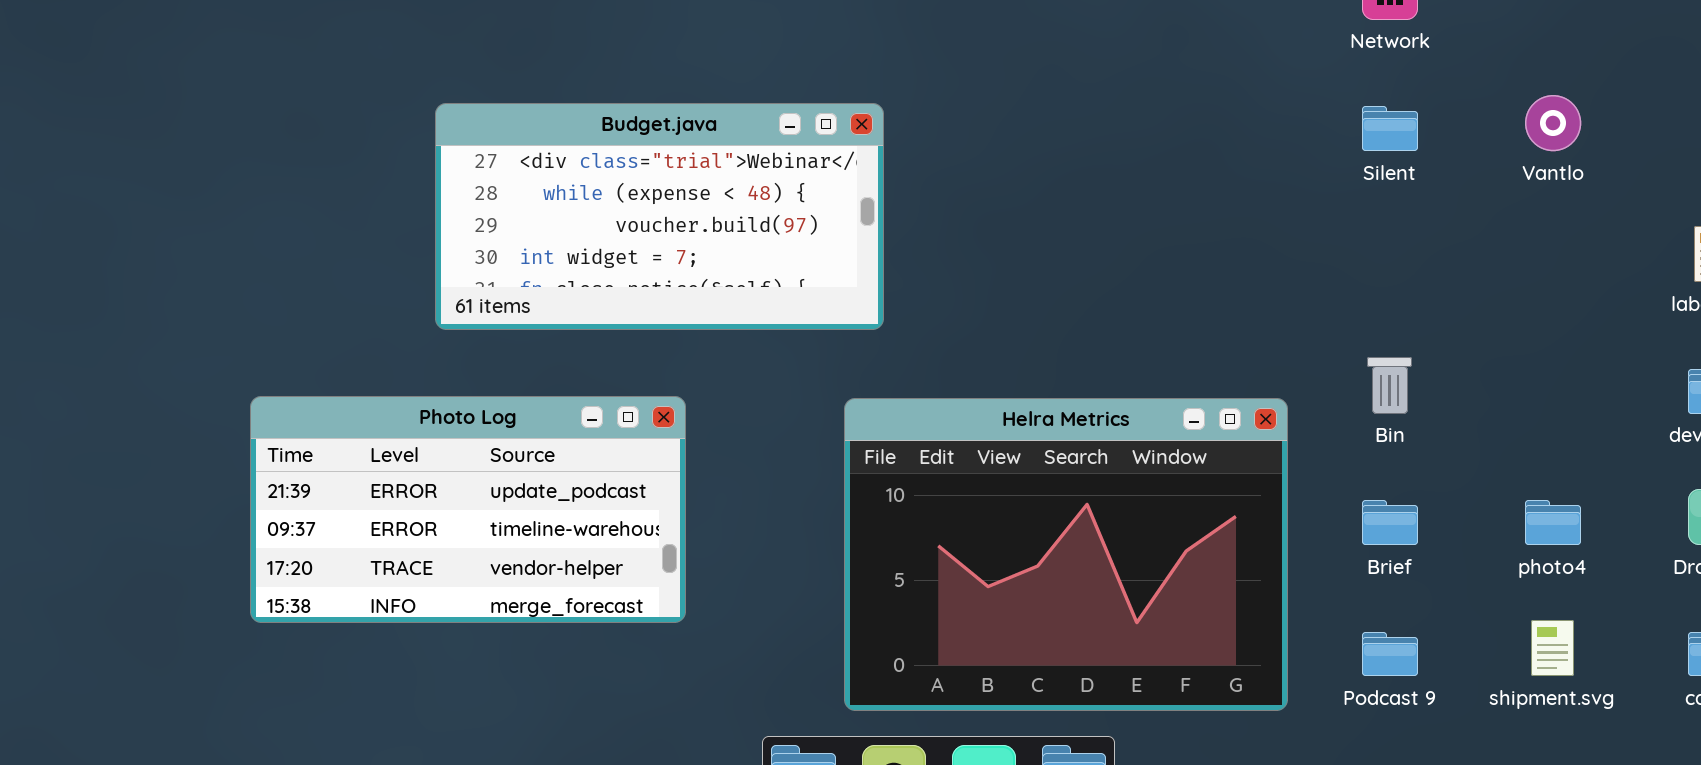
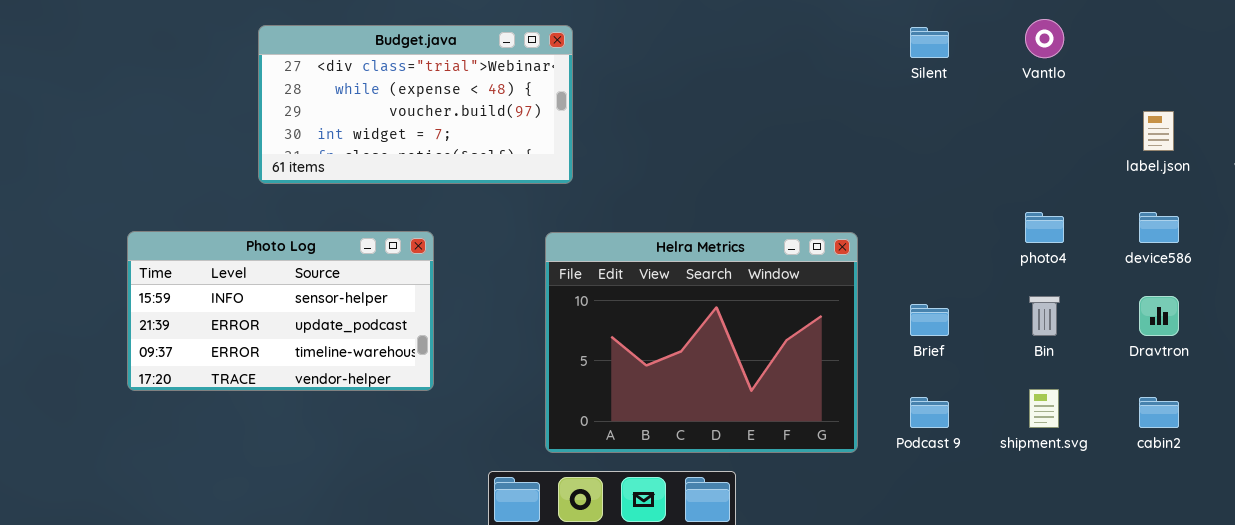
Bin: [1367,357,1412,414] -> [1029,296,1060,336], moved
Photo Log: [250,396,686,623] -> [127,231,434,391], scrolled up 1 row
photo4: [1525,500,1581,545] -> [1025,212,1064,243], moved

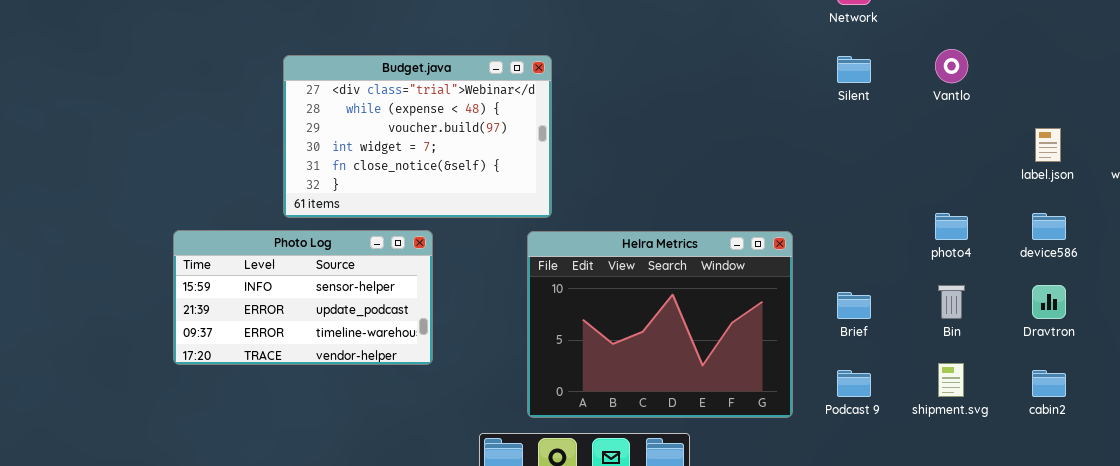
Budget.java: [258,25,573,184] -> [283,55,552,218], resized

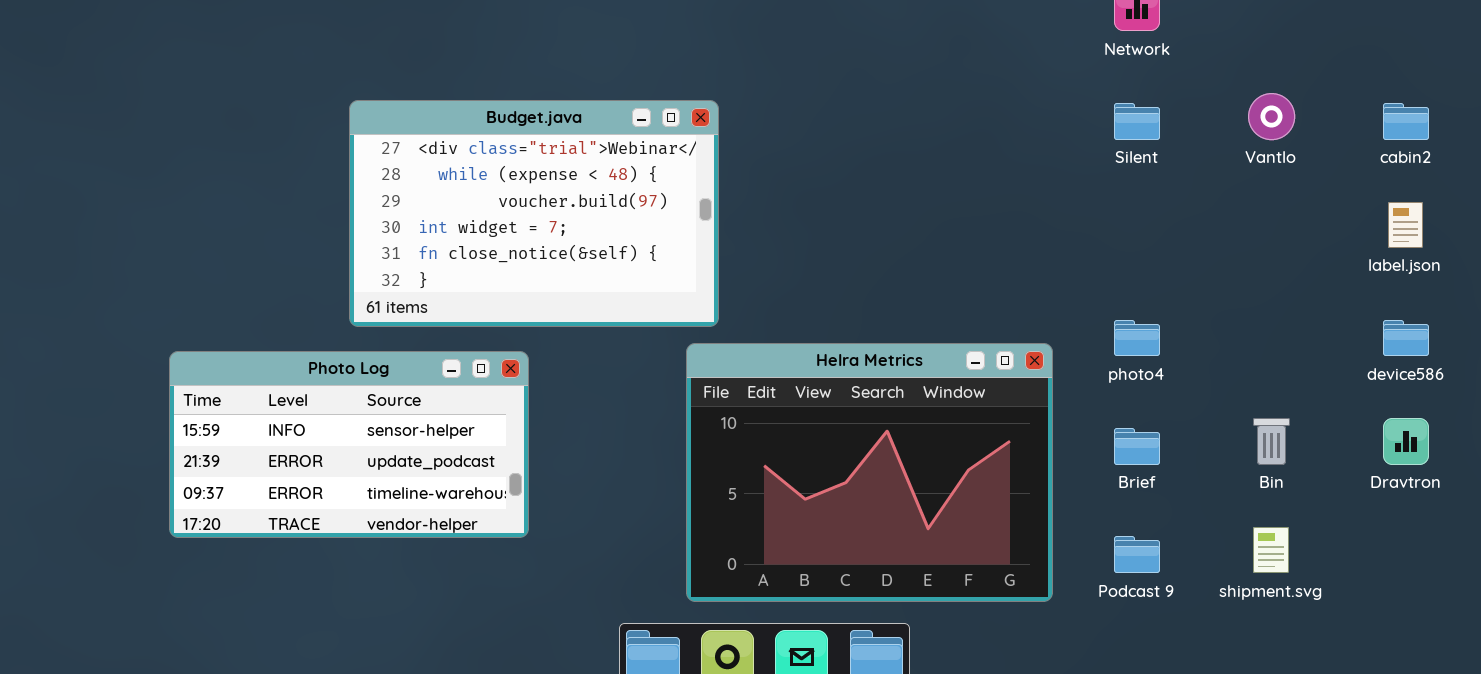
photo4: [935,213,968,240] -> [1114,320,1160,356], moved
Photo Log: [173,230,433,365] -> [169,351,529,538], moved
cabin2: [1032,370,1066,397] -> [1383,103,1429,140], moved

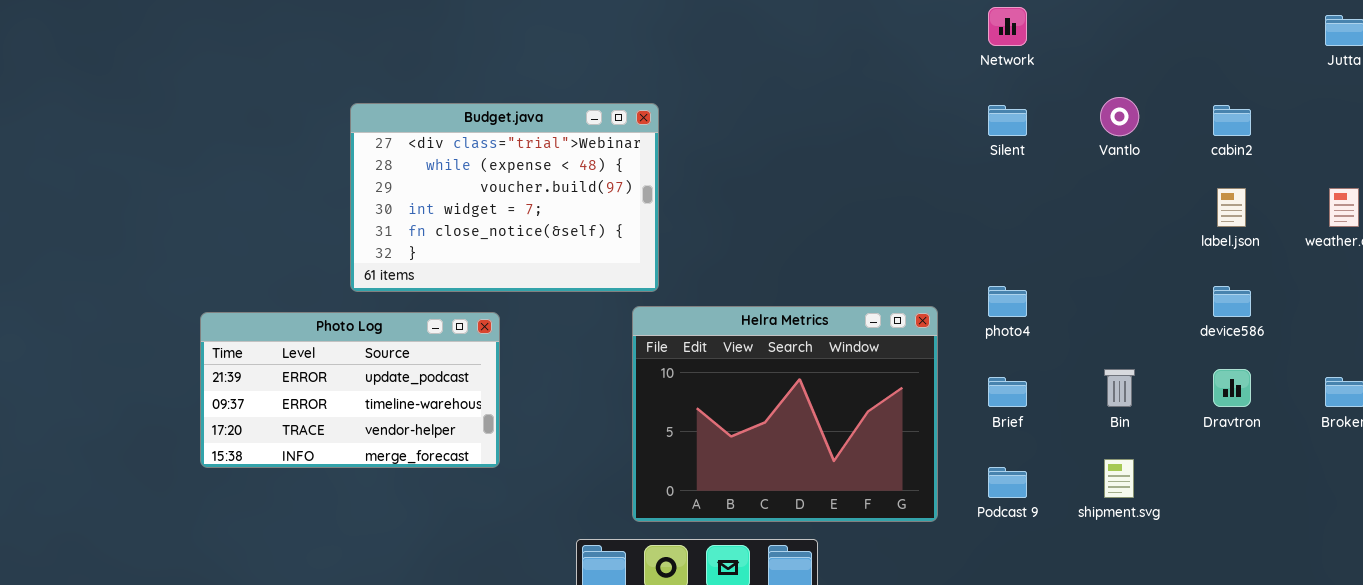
Photo Log: [169,351,529,538] -> [200,312,500,468], scrolled down 1 row

